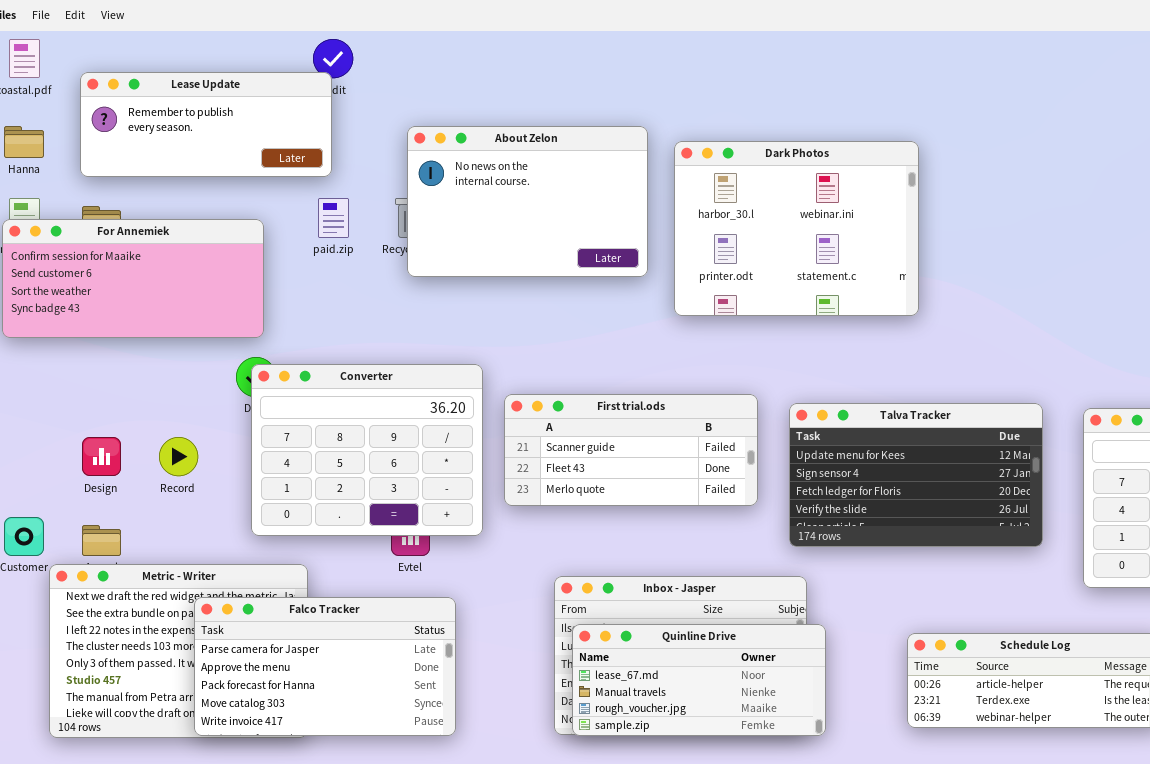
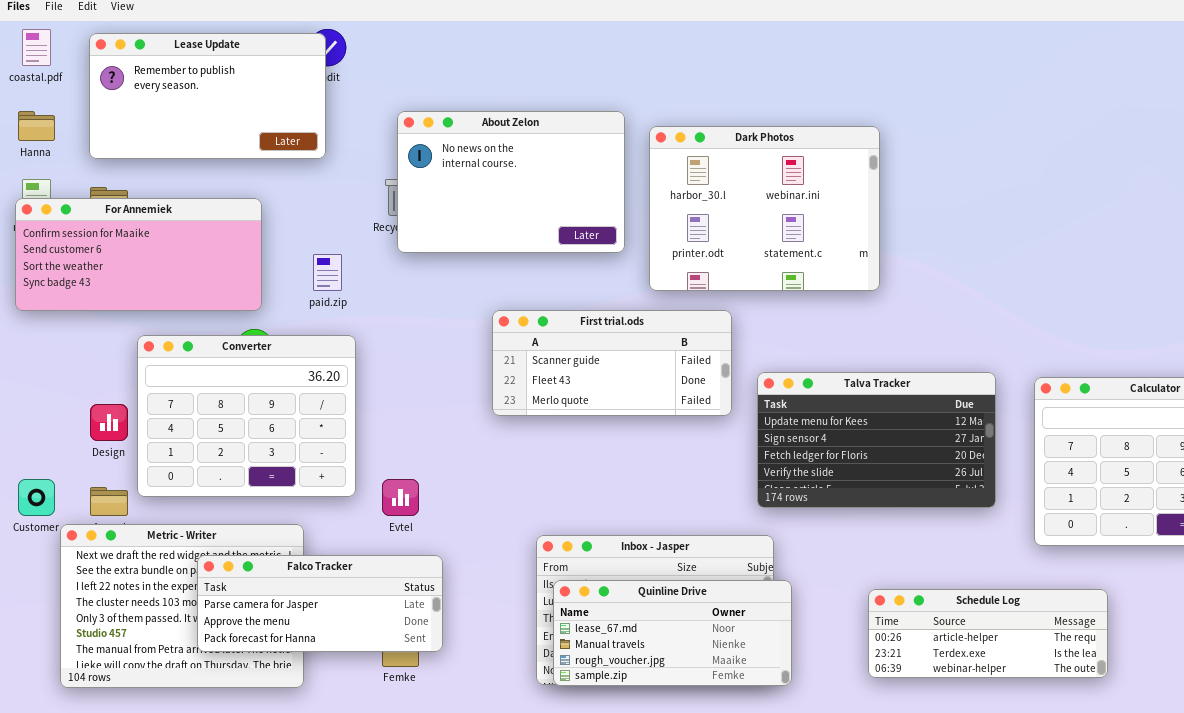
Lease Update: [80,72,332,177] -> [89,33,326,159], resized
paid.zip: [318,198,349,238] -> [313,254,342,291], moved
Converter: [251,364,483,536] -> [137,335,356,497], moved
First trial.ods: [504,394,758,506] -> [492,310,732,416], moved
Falco Tracker: [194,597,456,736] -> [197,555,443,652], resized

